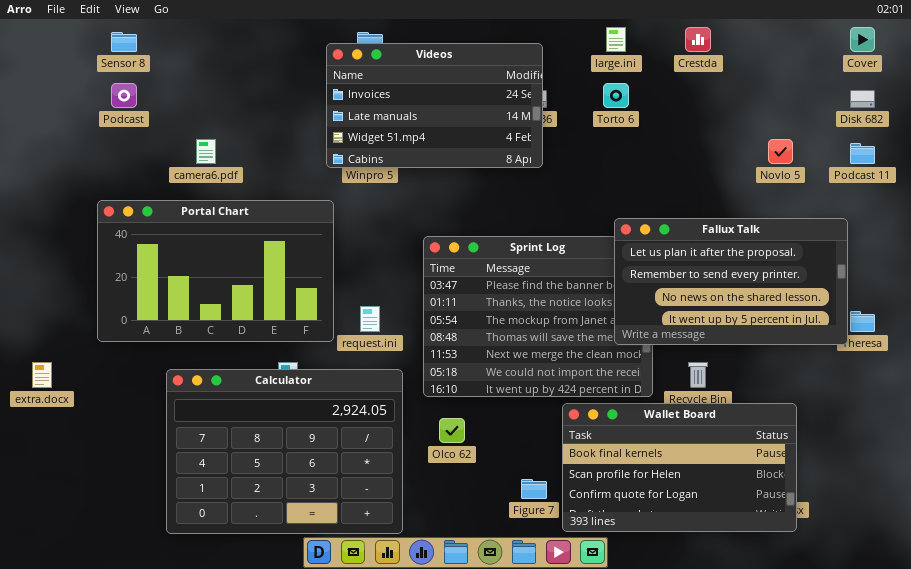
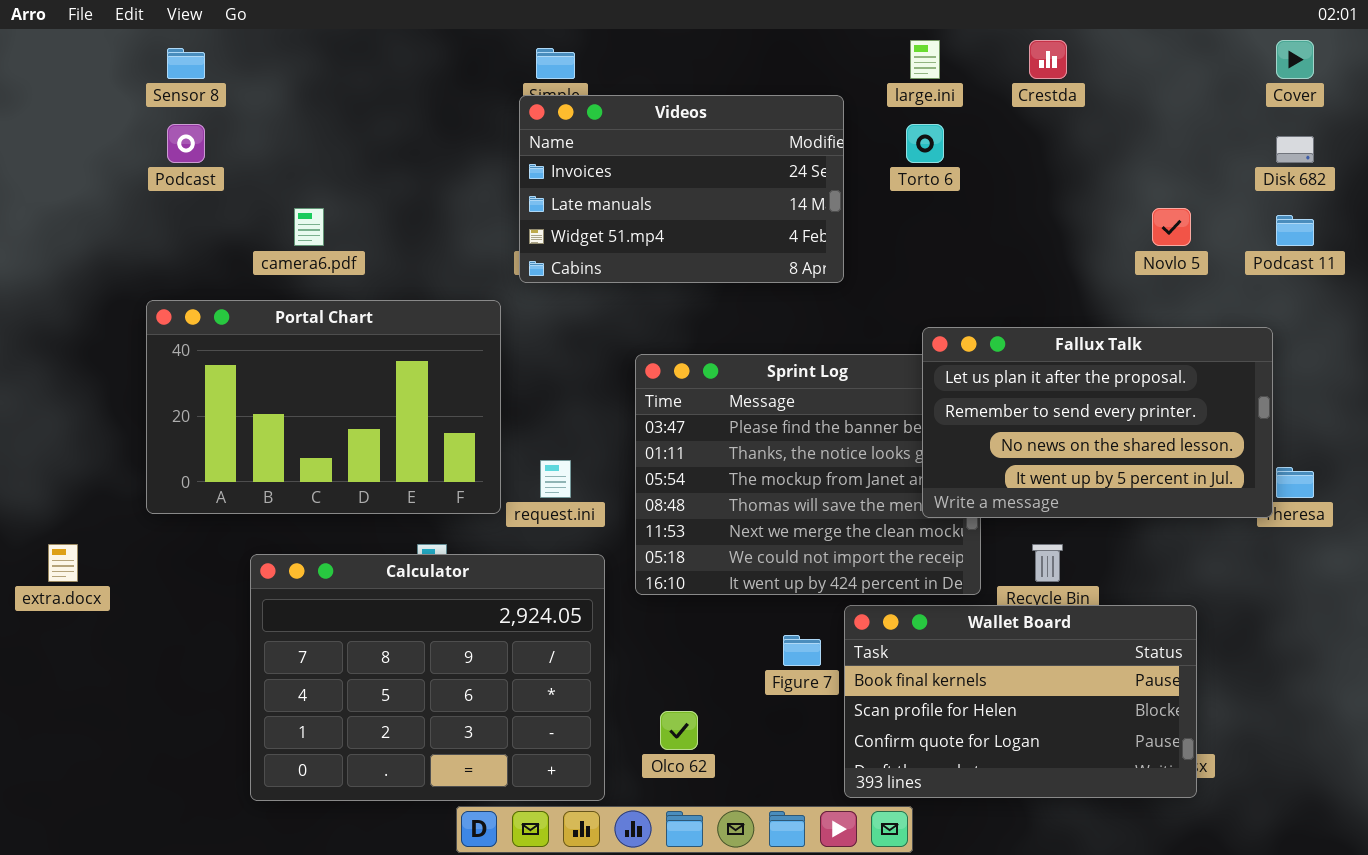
Videos: [326,43,543,168] -> [519,95,844,283], moved
Olco 62: [439,418,465,443] -> [660,711,698,750], moved
Figure 7: [521,479,547,499] -> [783,635,821,666], moved

